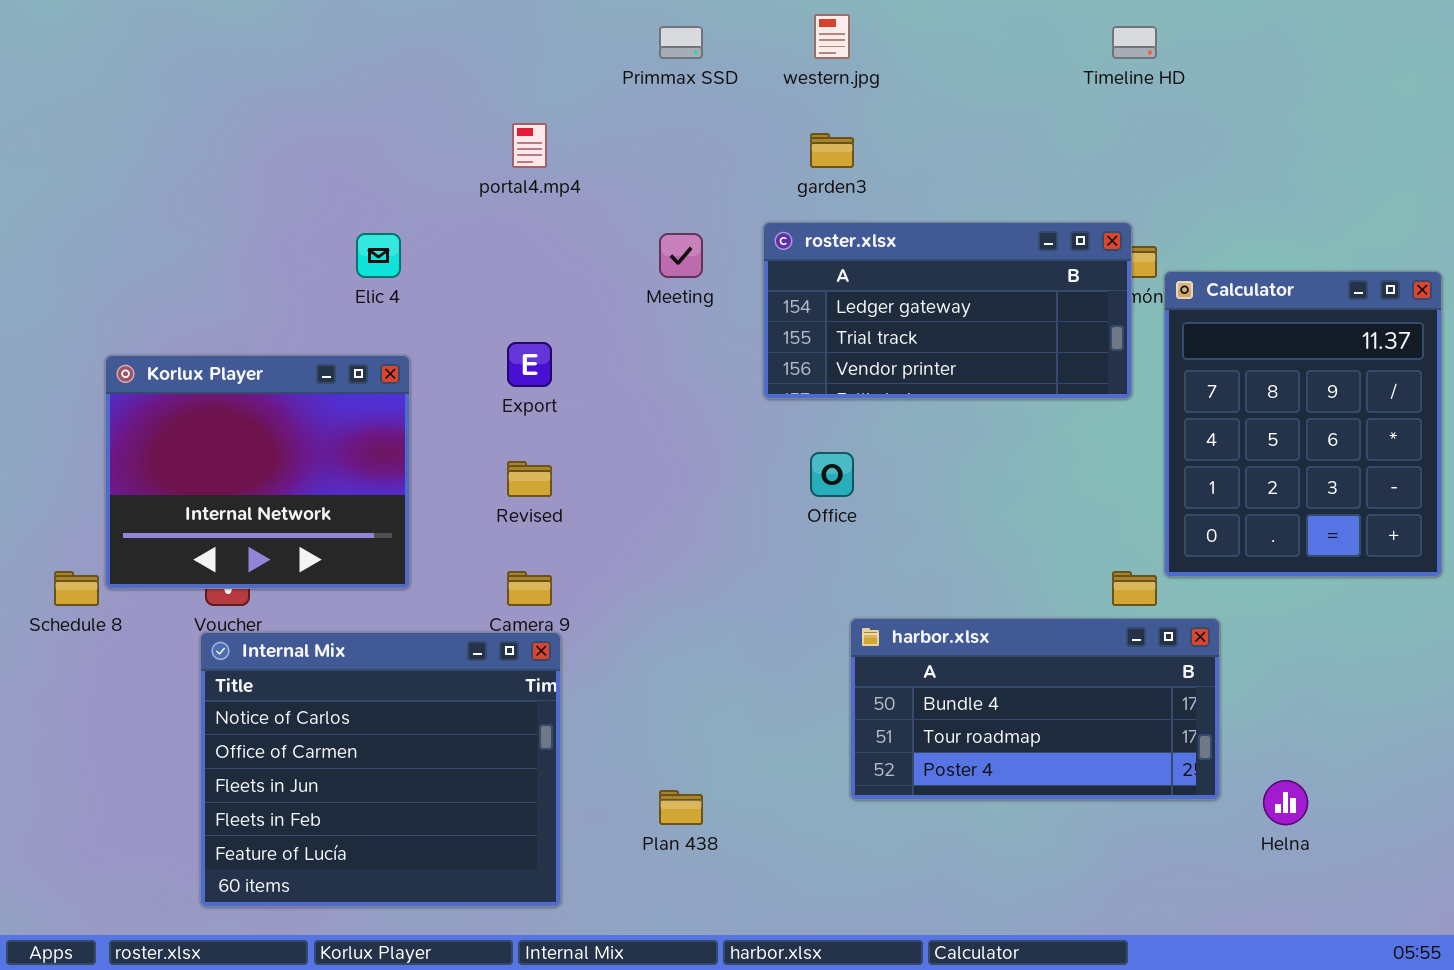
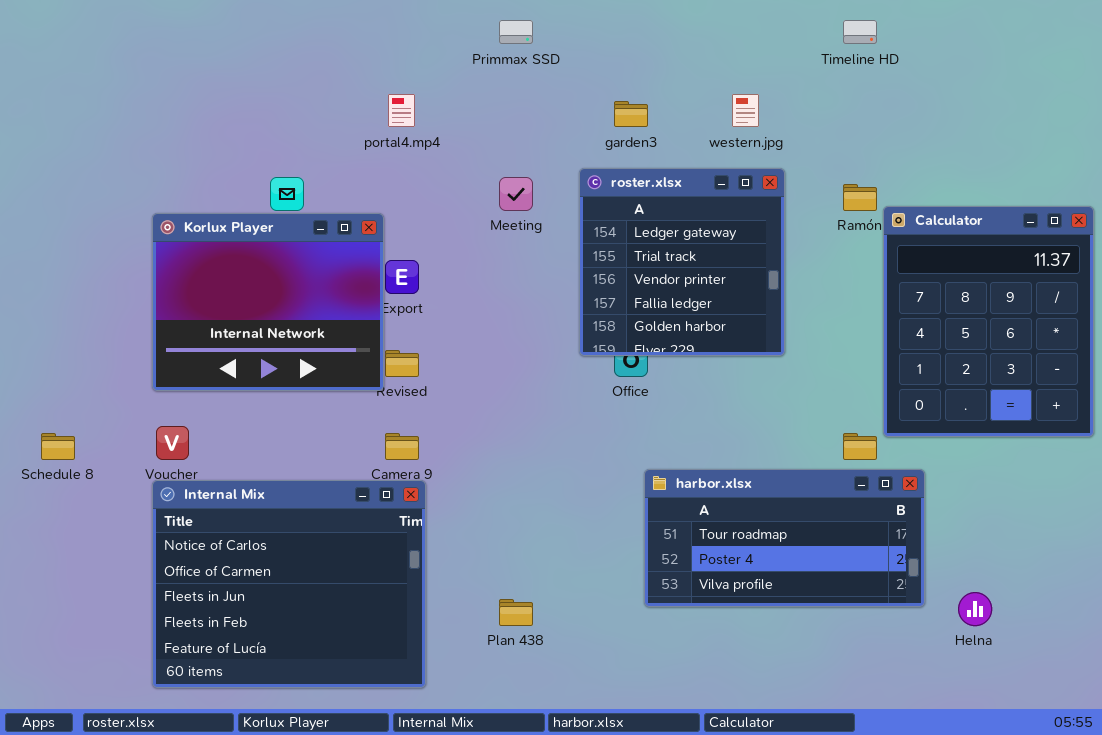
western.jpg: [814,14,850,59] -> [732,94,759,127], moved
roster.xlsx: [763,222,1132,399] -> [579,168,785,356], resized
Korlux Player: [105,355,410,589] -> [152,213,384,391], moved
harbor.xlsx: [850,618,1220,800] -> [644,469,925,607], scrolled down 1 row

